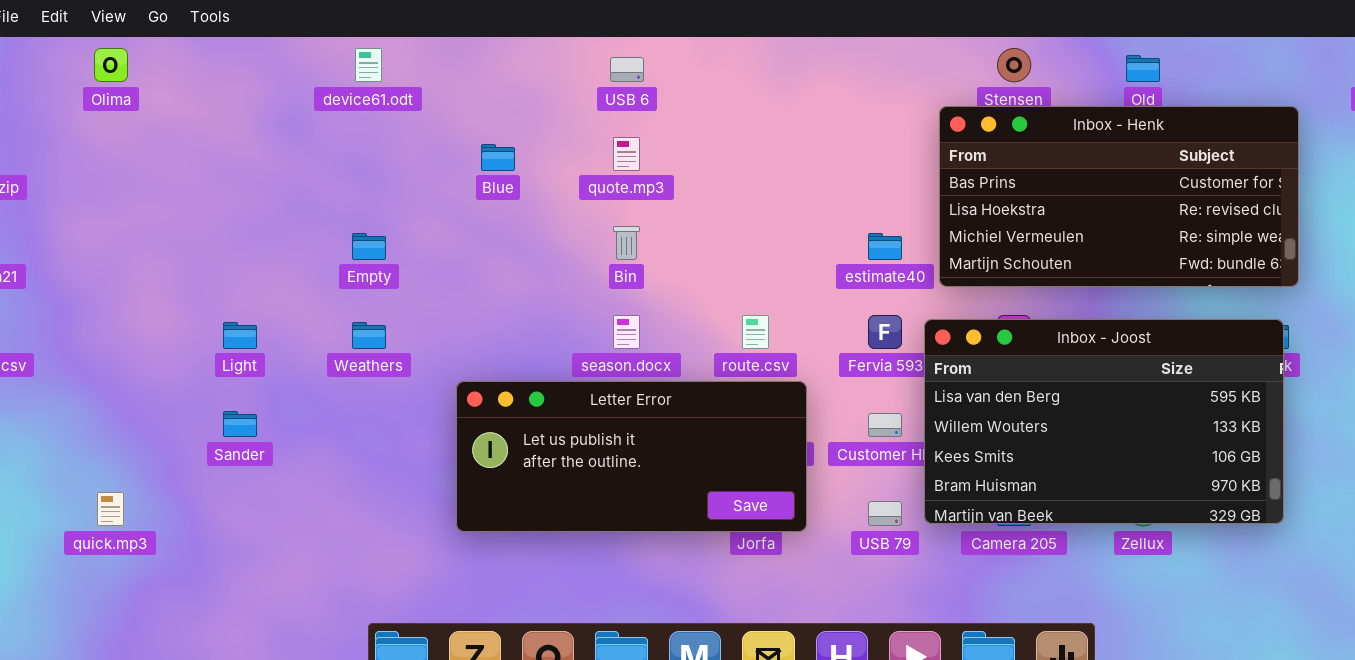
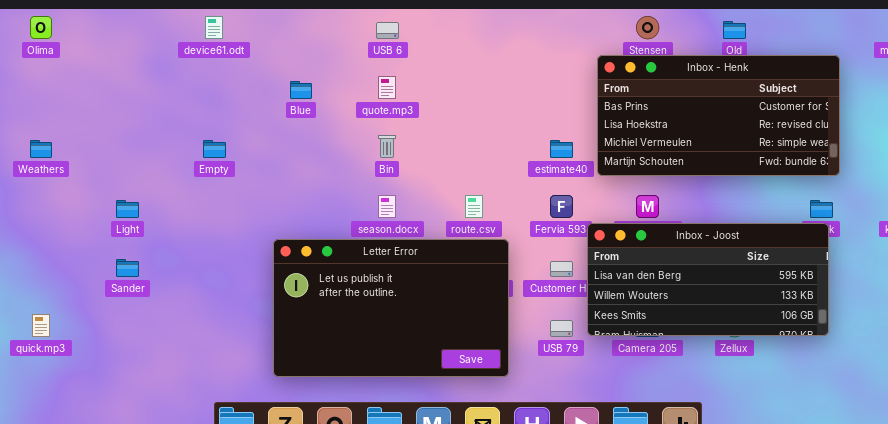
Inbox - Joost: [924,319,1284,524] -> [587,223,829,336], resized
Weathers: [352,322,386,349] -> [30,140,52,158], moved
Letter Error: [456,381,807,532] -> [273,239,509,377], resized

